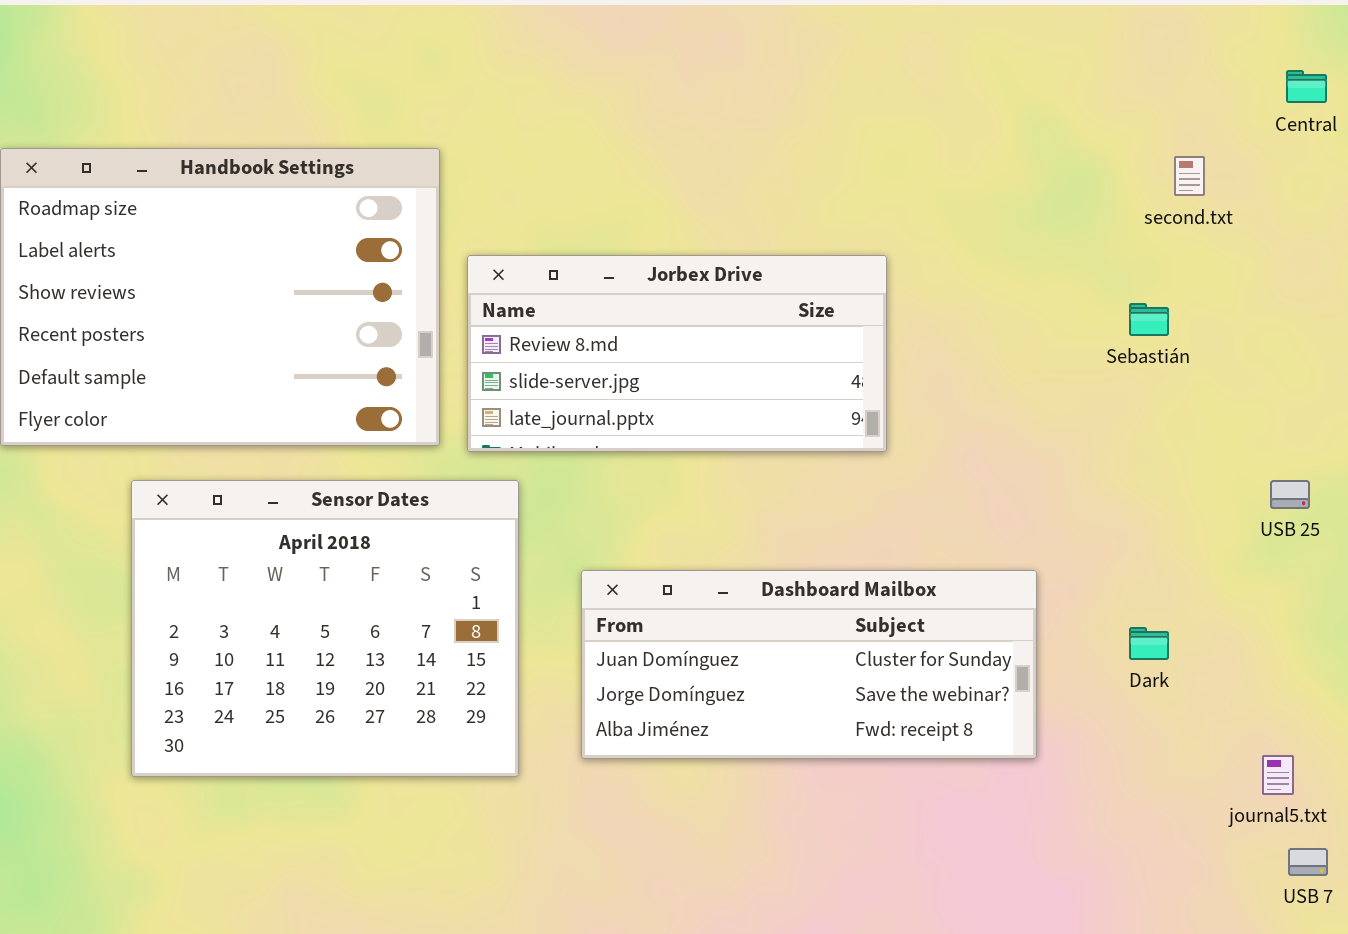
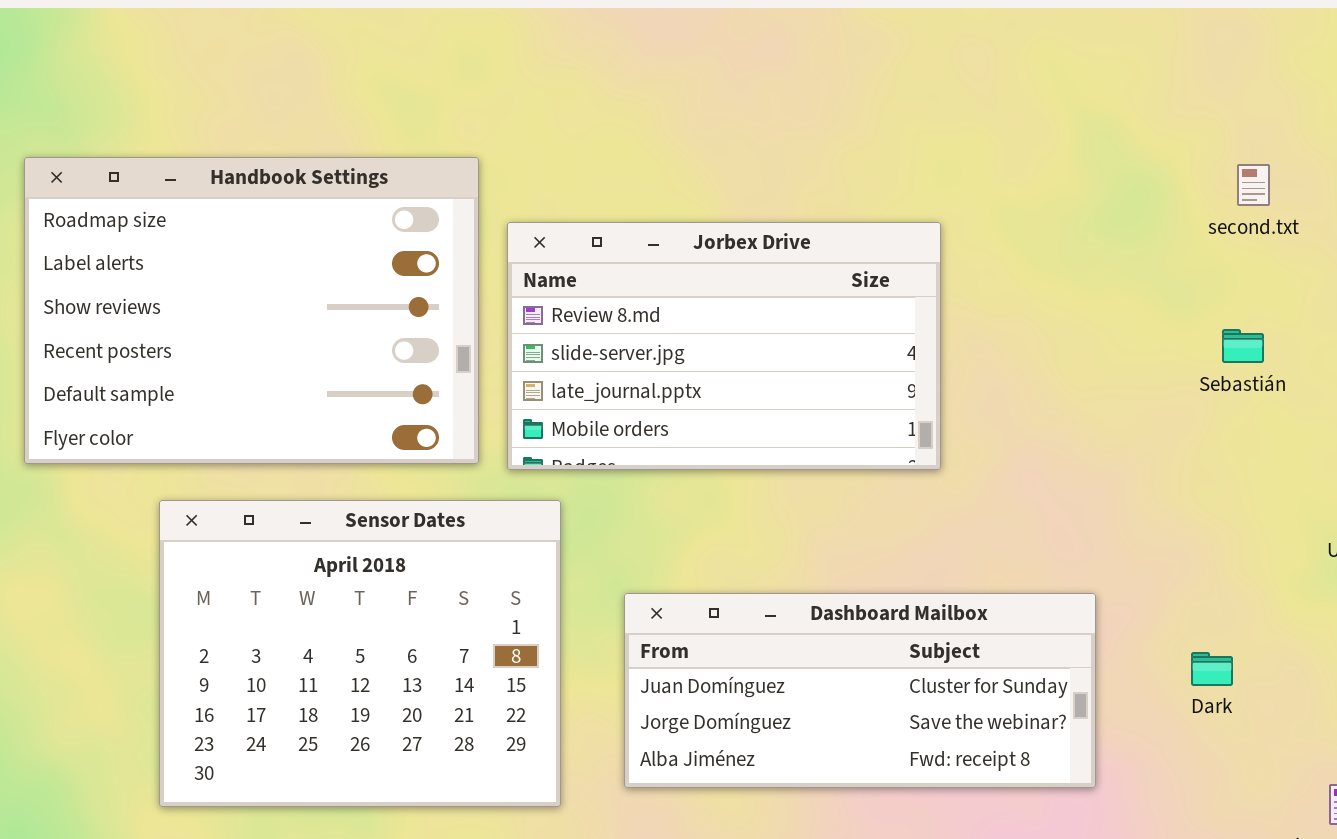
Jorbex Drive: [467,255,887,452] -> [507,222,941,470], resized
Sebastián: [1129,303,1169,336] -> [1222,329,1264,363], moved

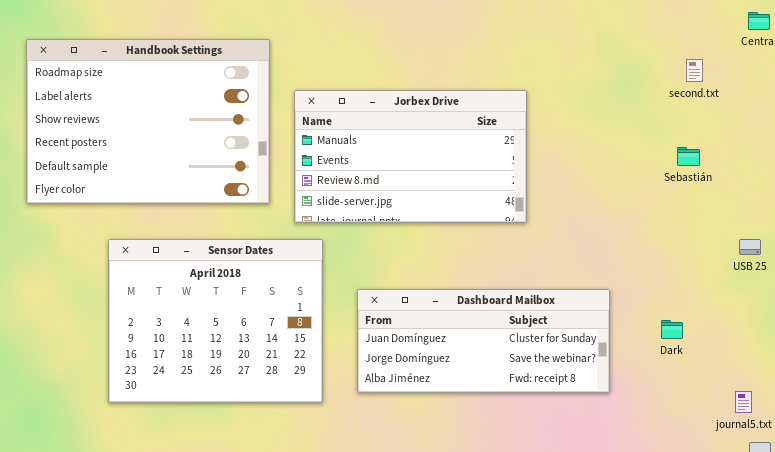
Handbook Settings: [24,157,479,464] -> [26,39,270,204], moved
Jorbex Drive: [507,222,941,470] -> [294,90,527,223], scrolled up 2 rows

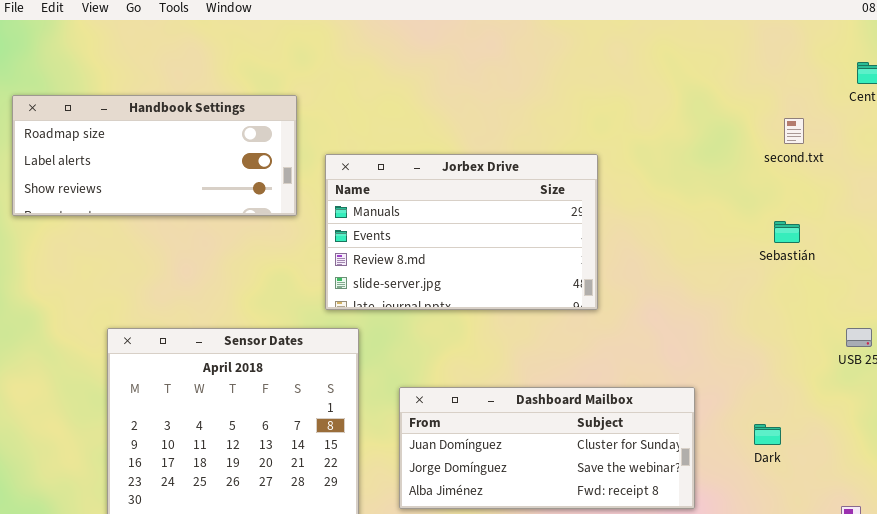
Handbook Settings: [26,39,270,204] -> [12,95,297,216], resized

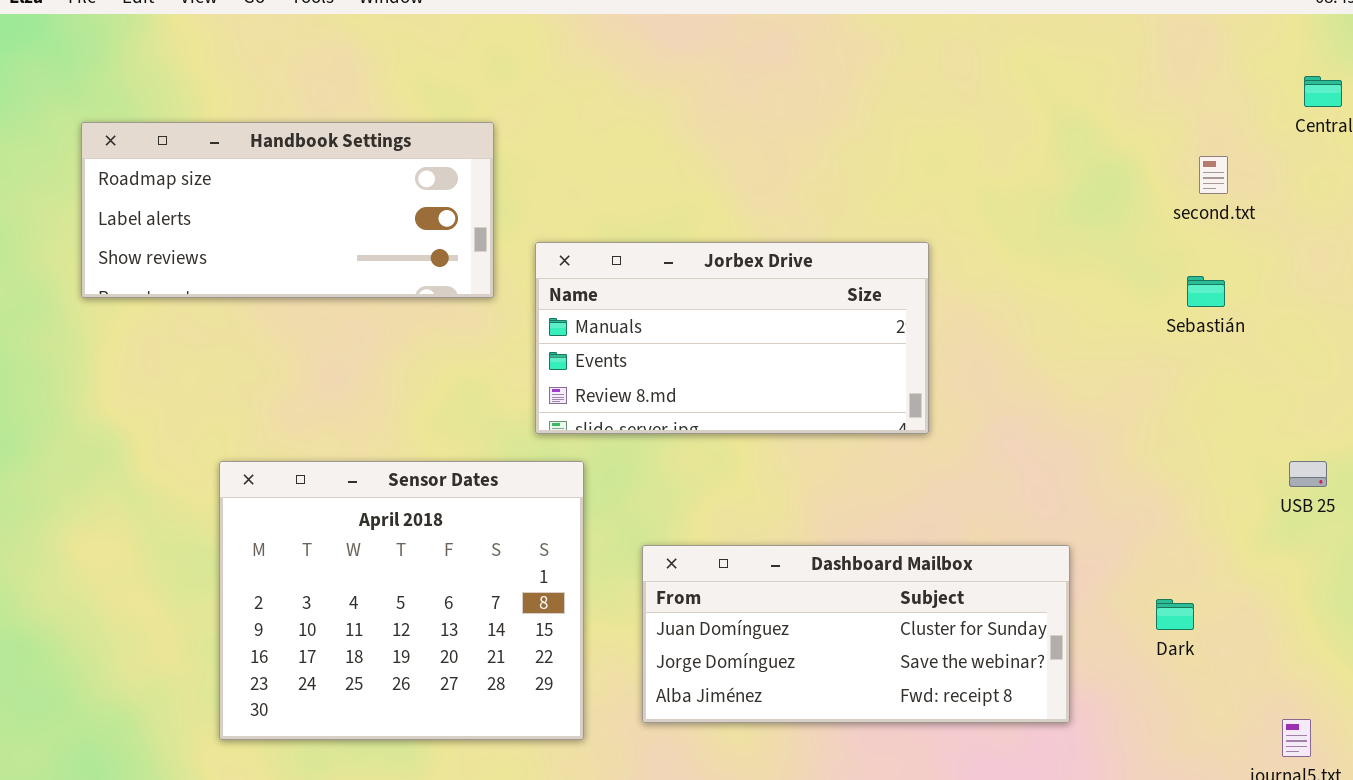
Jorbex Drive: [325,154,598,310] -> [535,242,929,434], resized
Sebastián: [774,221,800,243] -> [1187,276,1225,307], moved

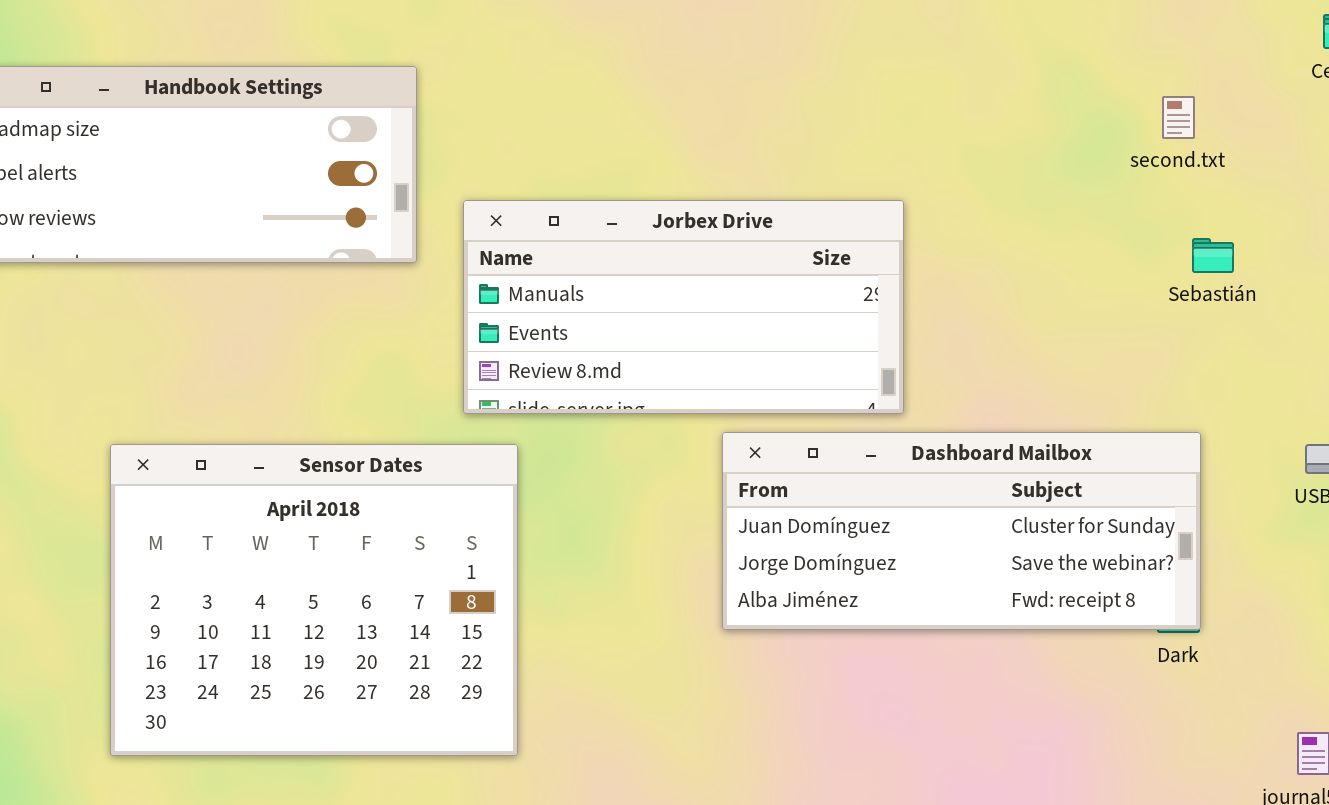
second.txt: [1199,156,1228,194] -> [1162,96,1195,139], moved
Dashboard Mailbox: [642,545,1070,723] -> [722,432,1201,630], moved

